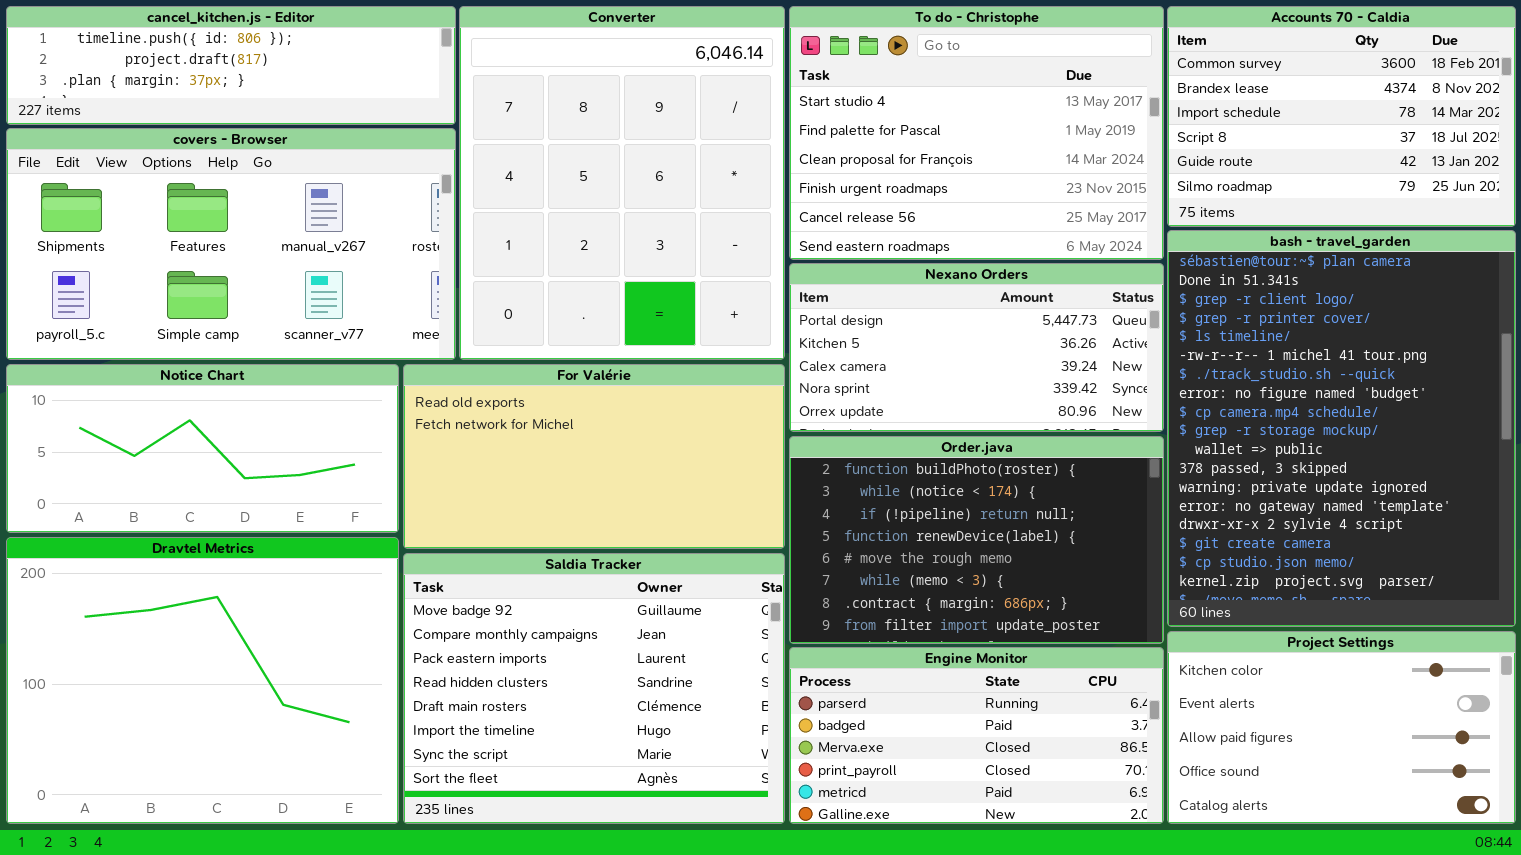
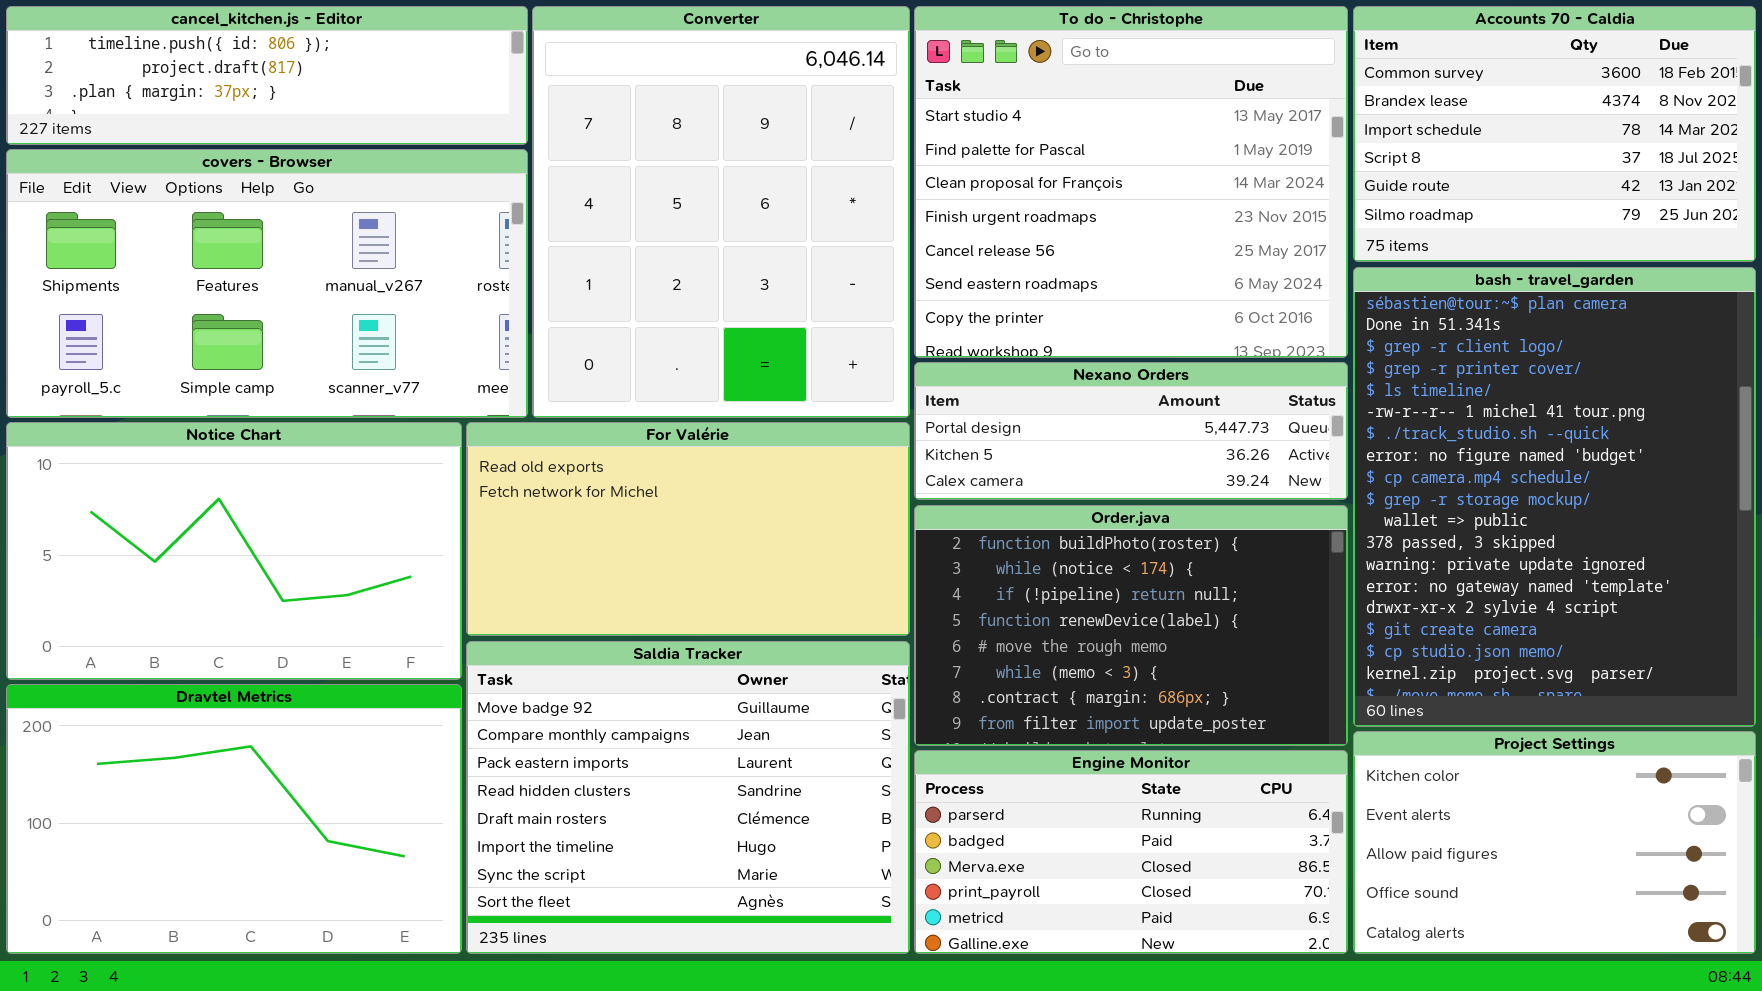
To do - Christophe: [789,6,1164,260] -> [914,6,1348,358], resized
Nexano Orders: [789,263,1164,432] -> [914,362,1348,500], resized
Notice Chart: [6,364,399,533] -> [6,422,462,680], resized
Dravtel Metrics: [6,537,399,824] -> [6,684,462,954], resized

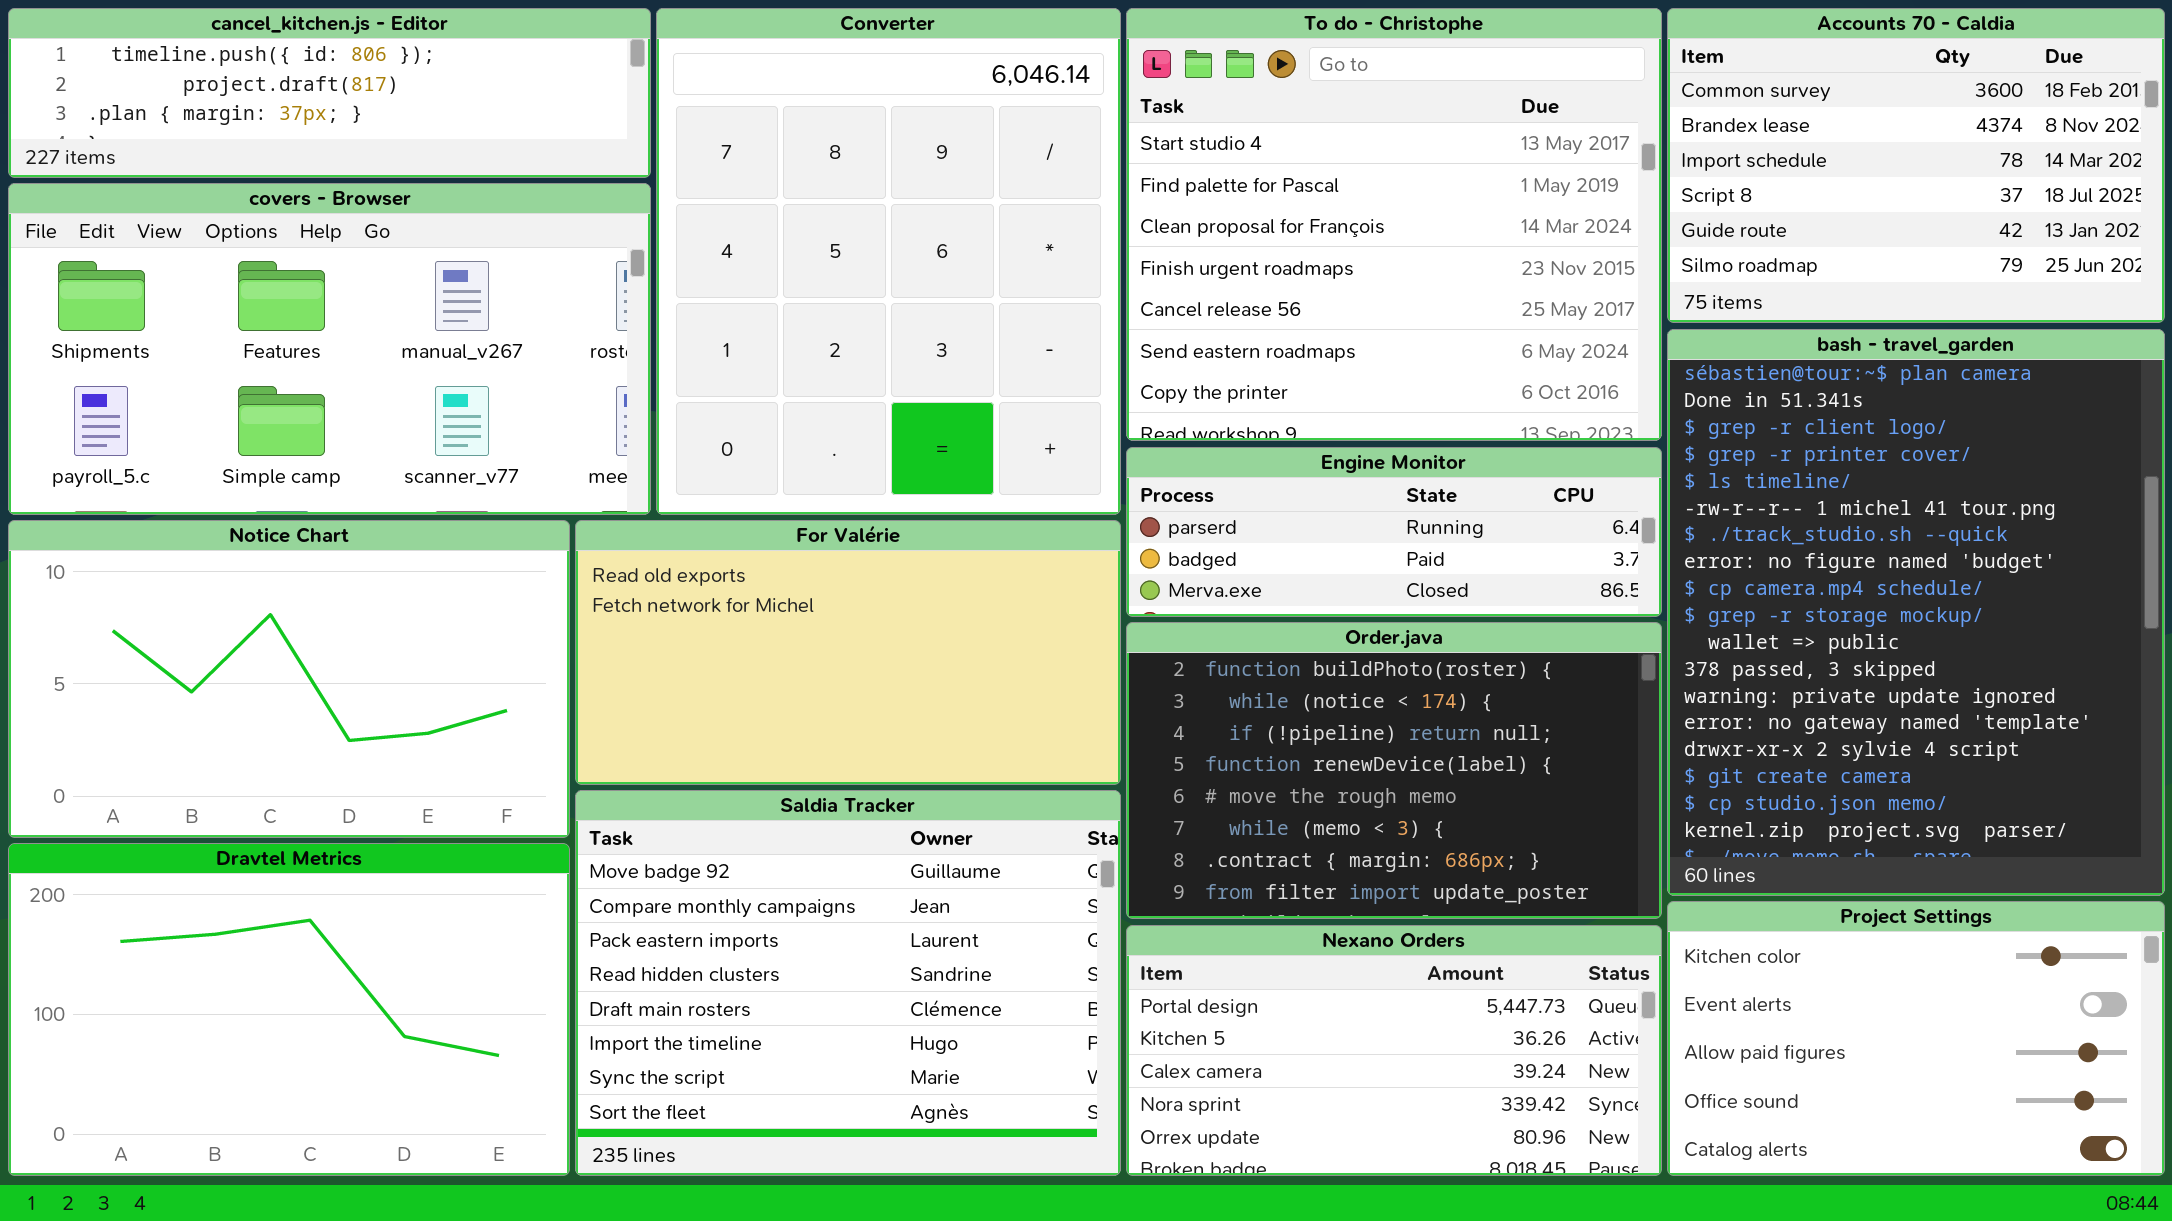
Nexano Orders: [914,362,1348,500] -> [1126,925,1662,1176], moved, resized
Engine Monitor: [914,750,1348,954] -> [1126,447,1662,617], moved, resized

